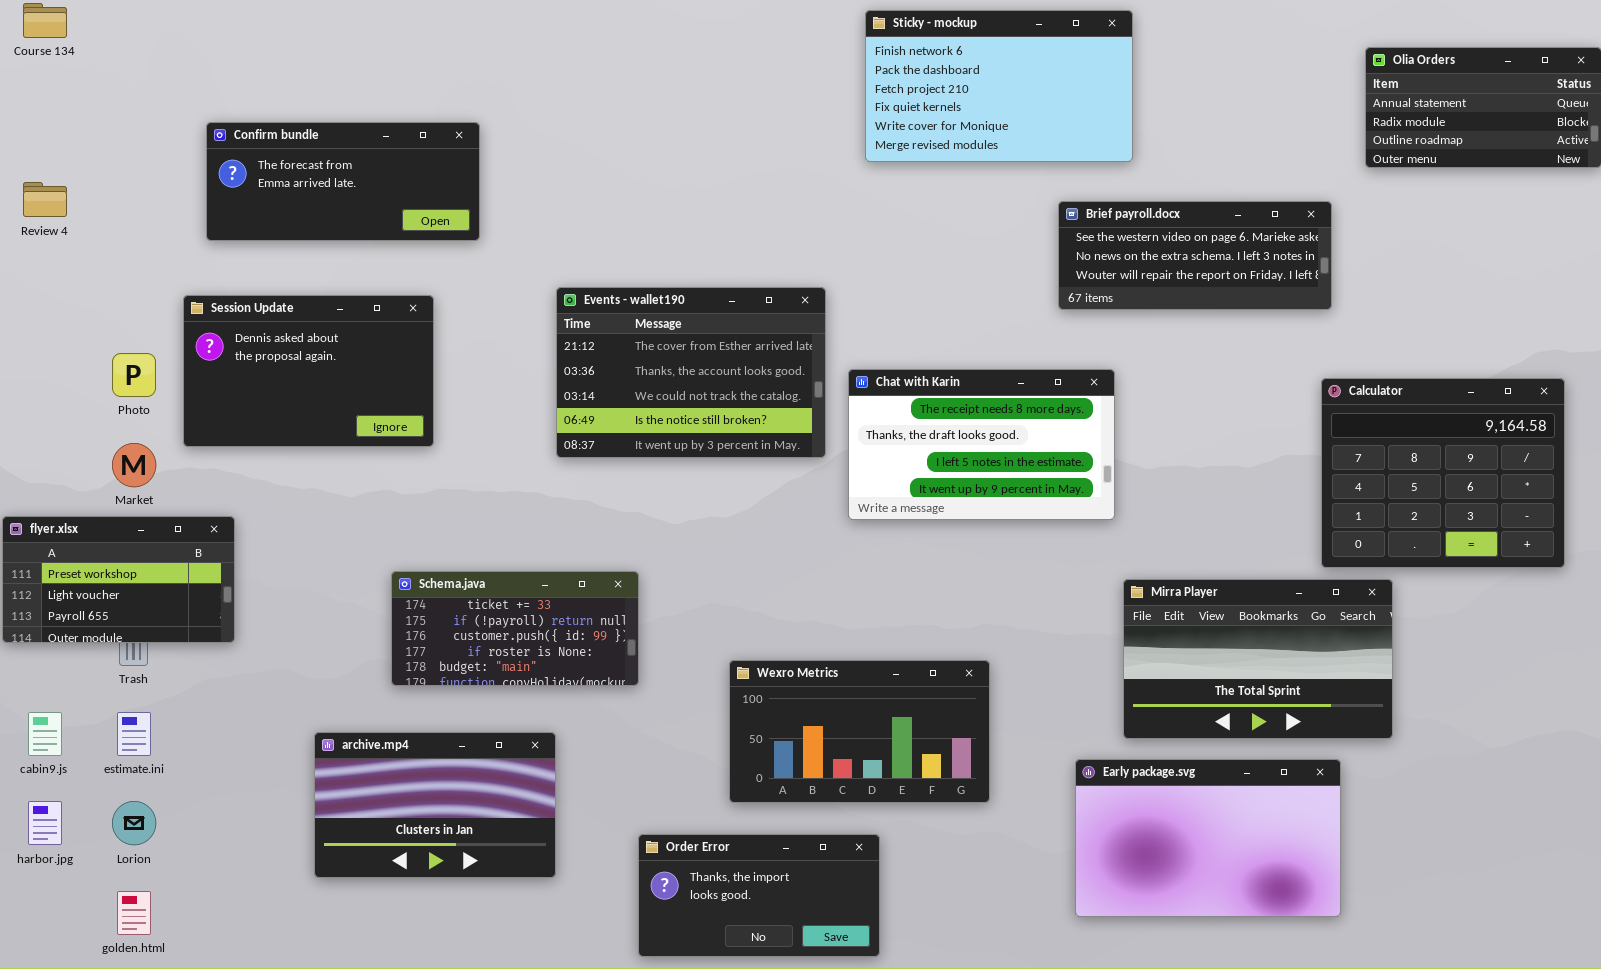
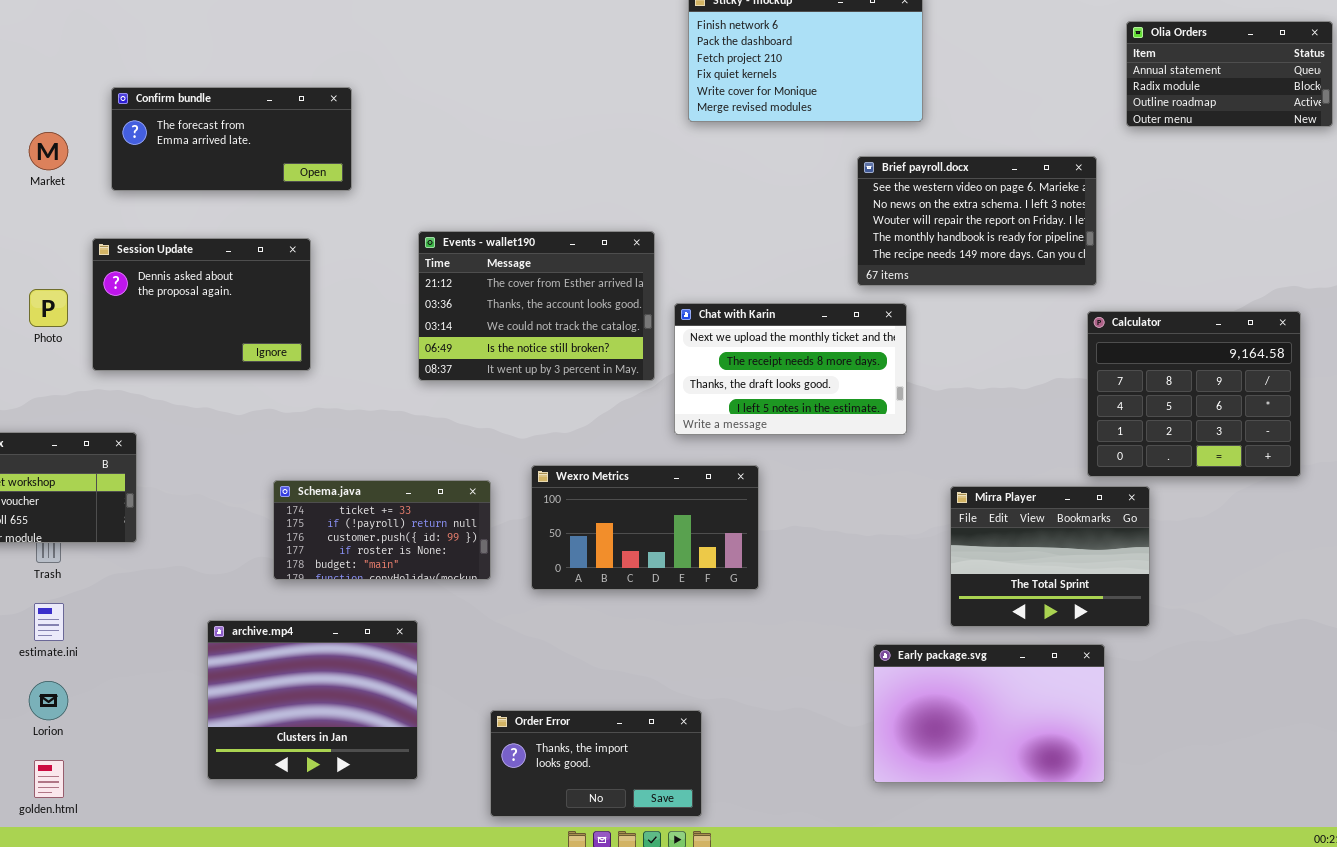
Brief payroll.docx: [1058,201,1332,310] -> [857,156,1097,286], resized
Chat with Karin: [848,369,1115,520] -> [674,303,907,435], scrolled up 1 row
Market: [112,443,156,487] -> [29,132,68,170], moved
Mirra Player: [1123,579,1393,739] -> [950,486,1150,627], resized
Wexro Metrics: [729,660,990,803] -> [531,465,759,590], moved
archive.mp4: [314,732,556,878] -> [207,620,418,780], resized

